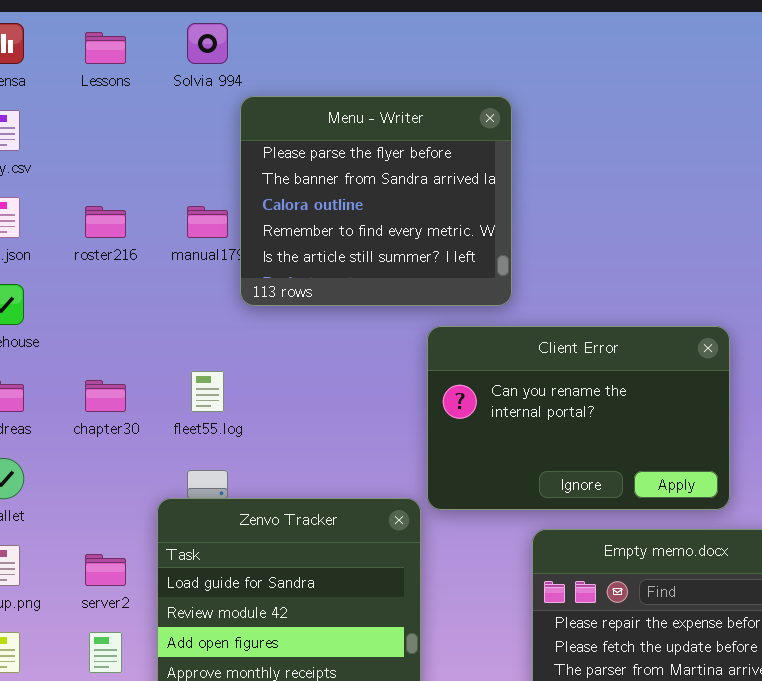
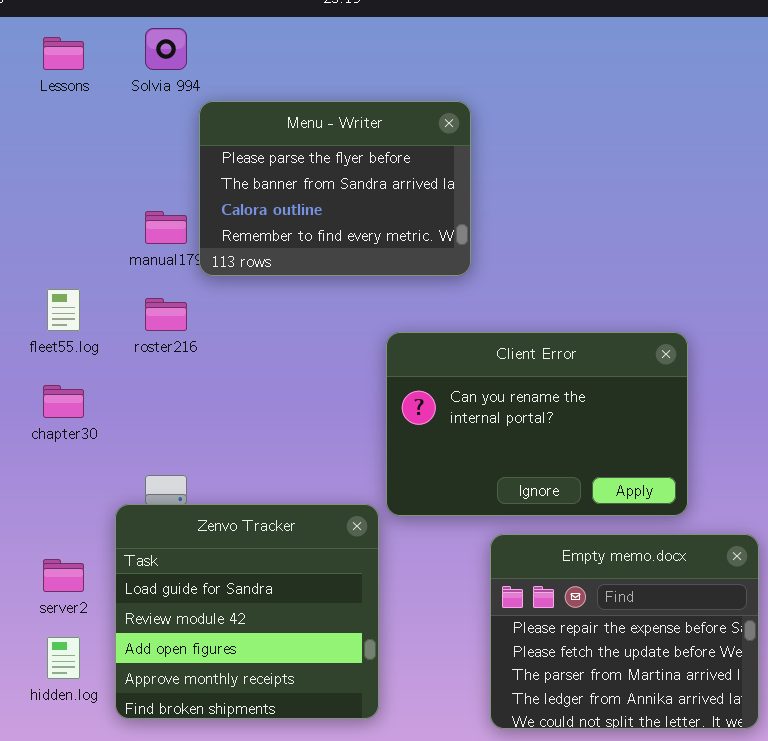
Menu - Writer: [240,96,512,306] -> [199,101,471,276], resized
roster216: [85,206,126,238] -> [145,298,187,331], moved
fleet55.log: [191,371,224,412] -> [47,289,80,331], moved

